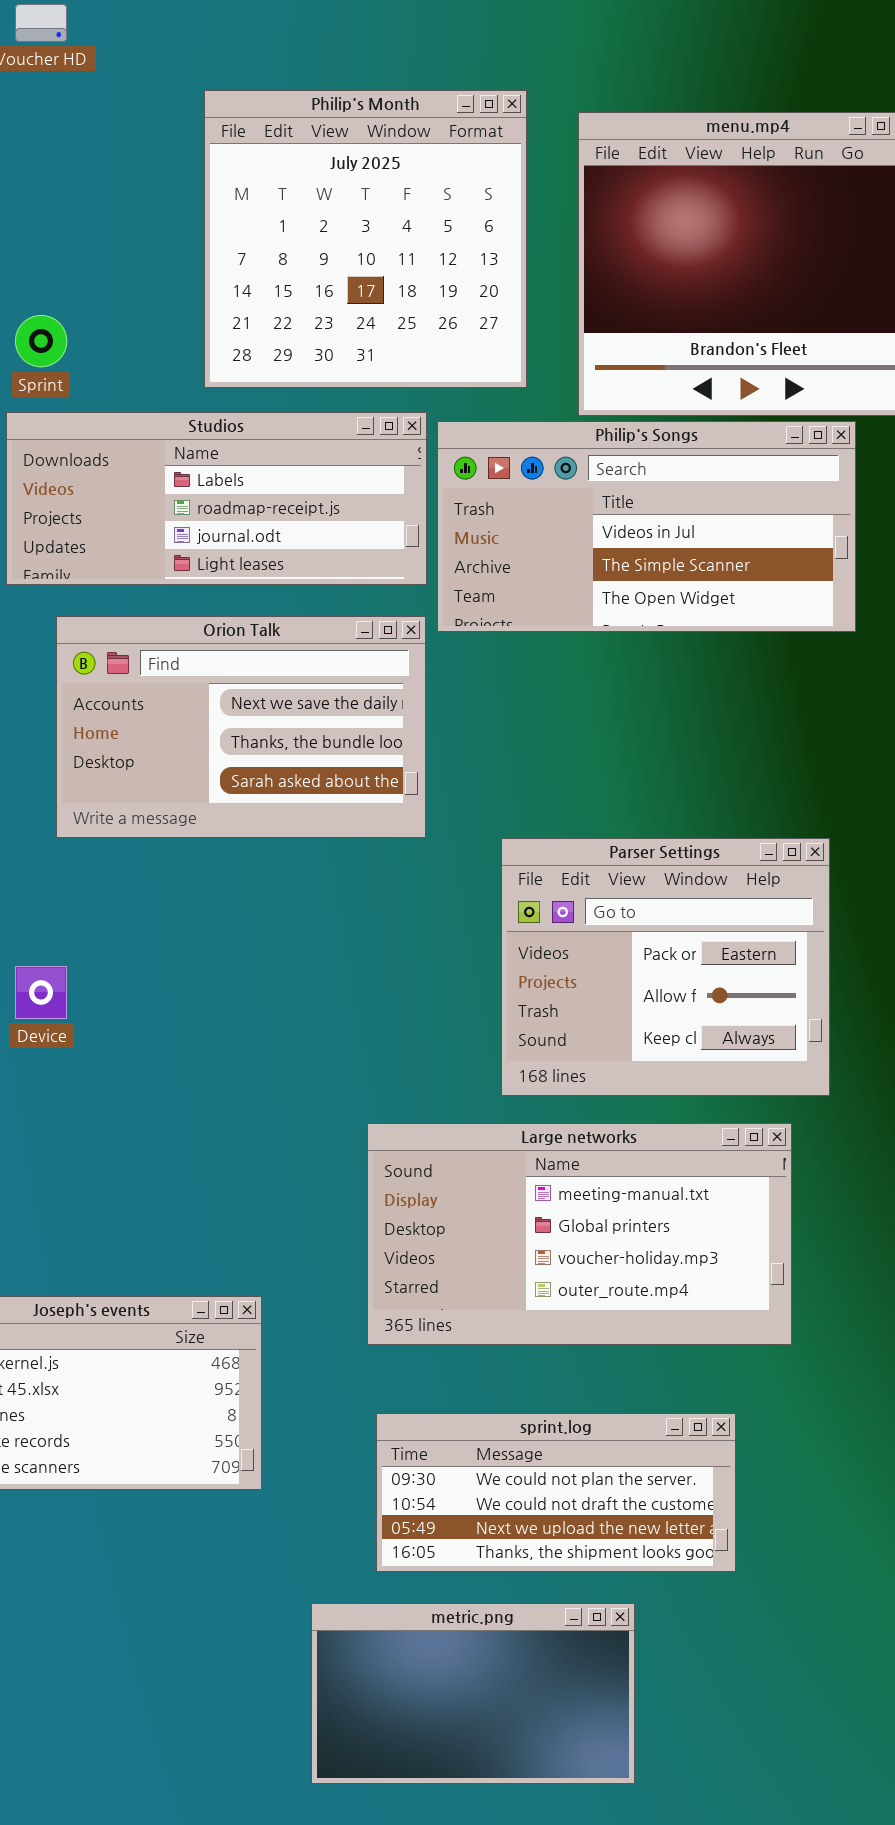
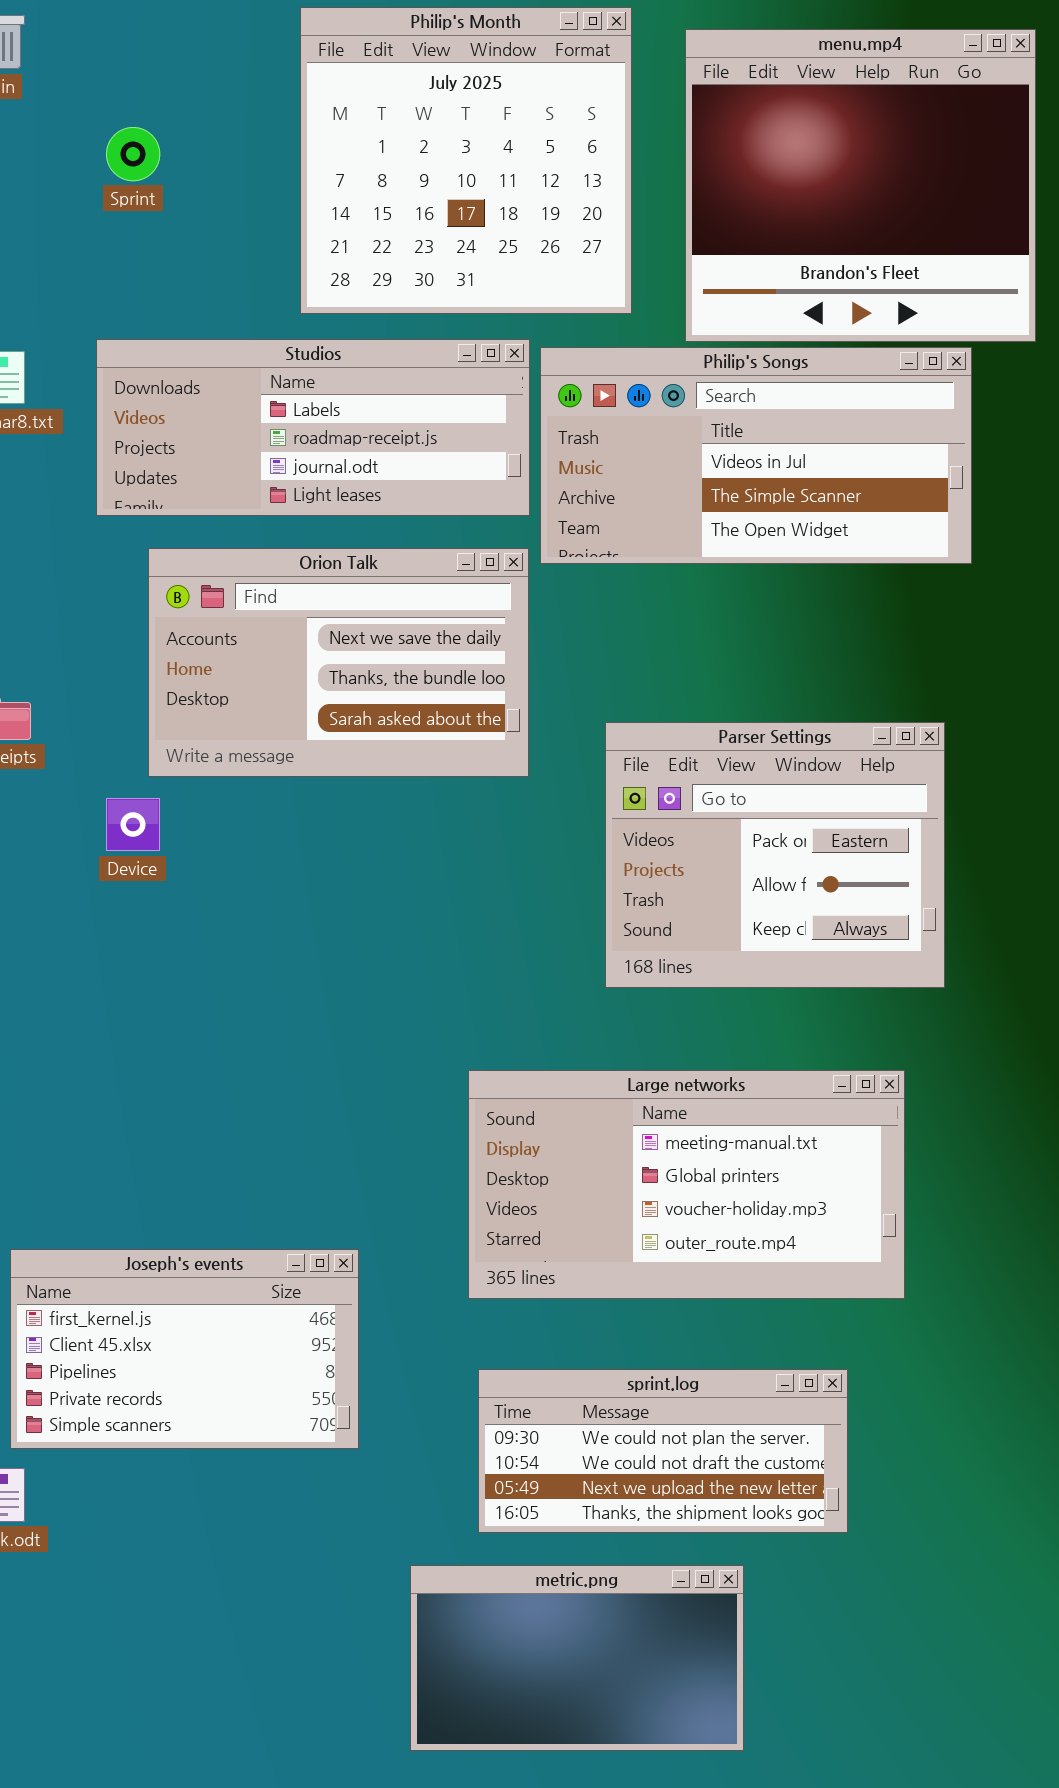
Sprint: [15,315,67,367] -> [106,127,160,181], moved
Parser Settings: [501,838,830,1096] -> [605,722,945,988], moved
Device: [15,966,67,1019] -> [106,798,160,851], moved

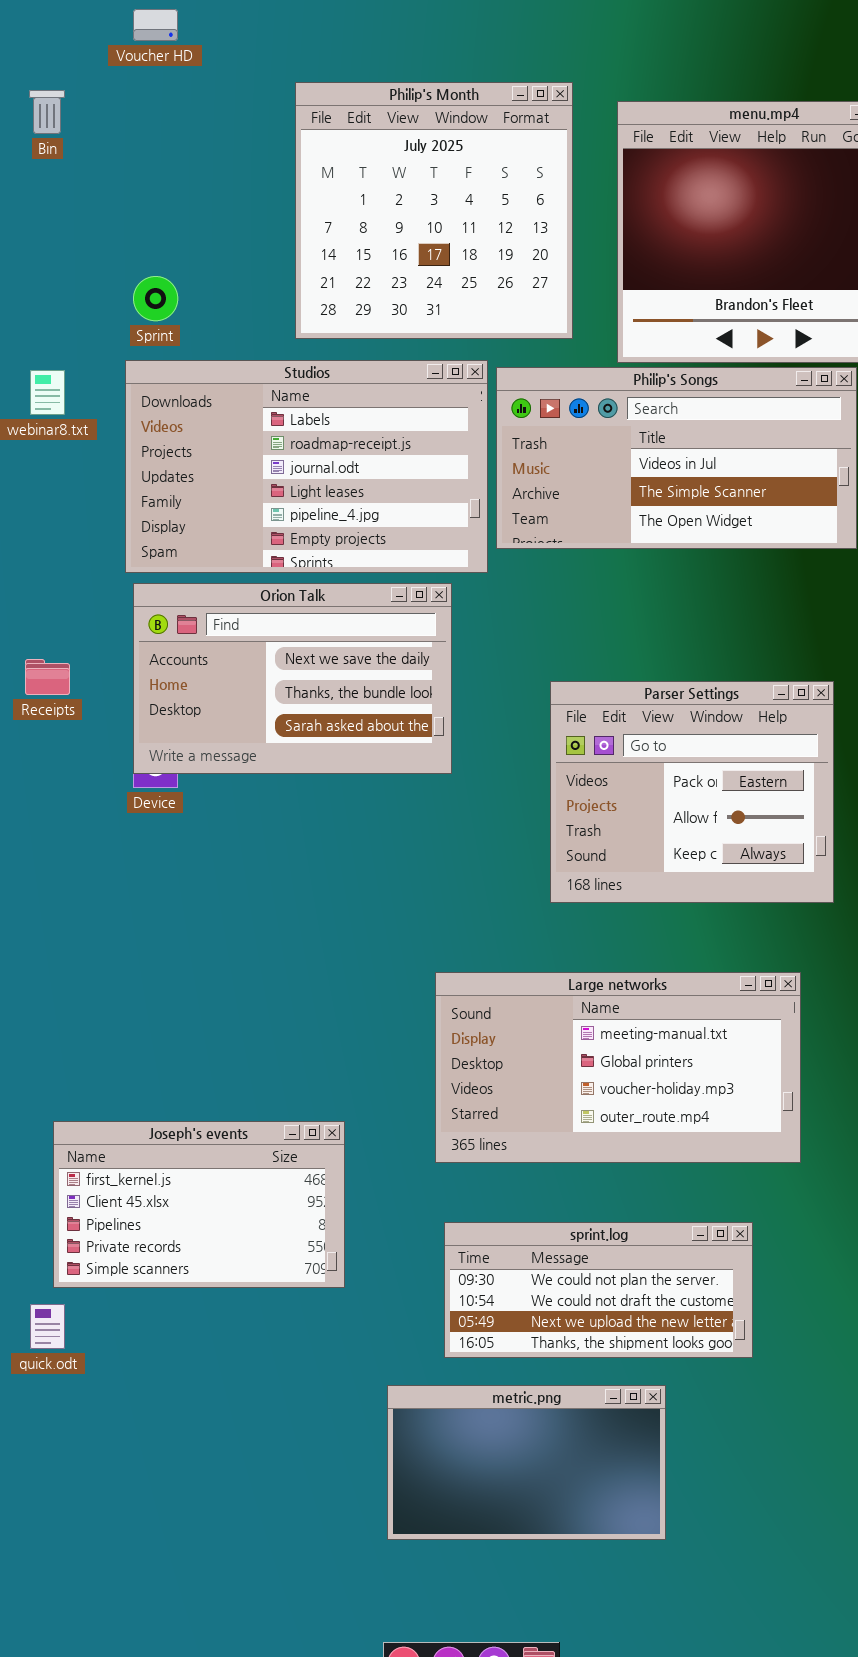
Sprint: [106,127,160,181] -> [133,276,178,321], moved
Studios: [96,339,530,516] -> [125,360,488,573], resized
Orion Talk: [148,548,529,777] -> [133,583,452,774], moved

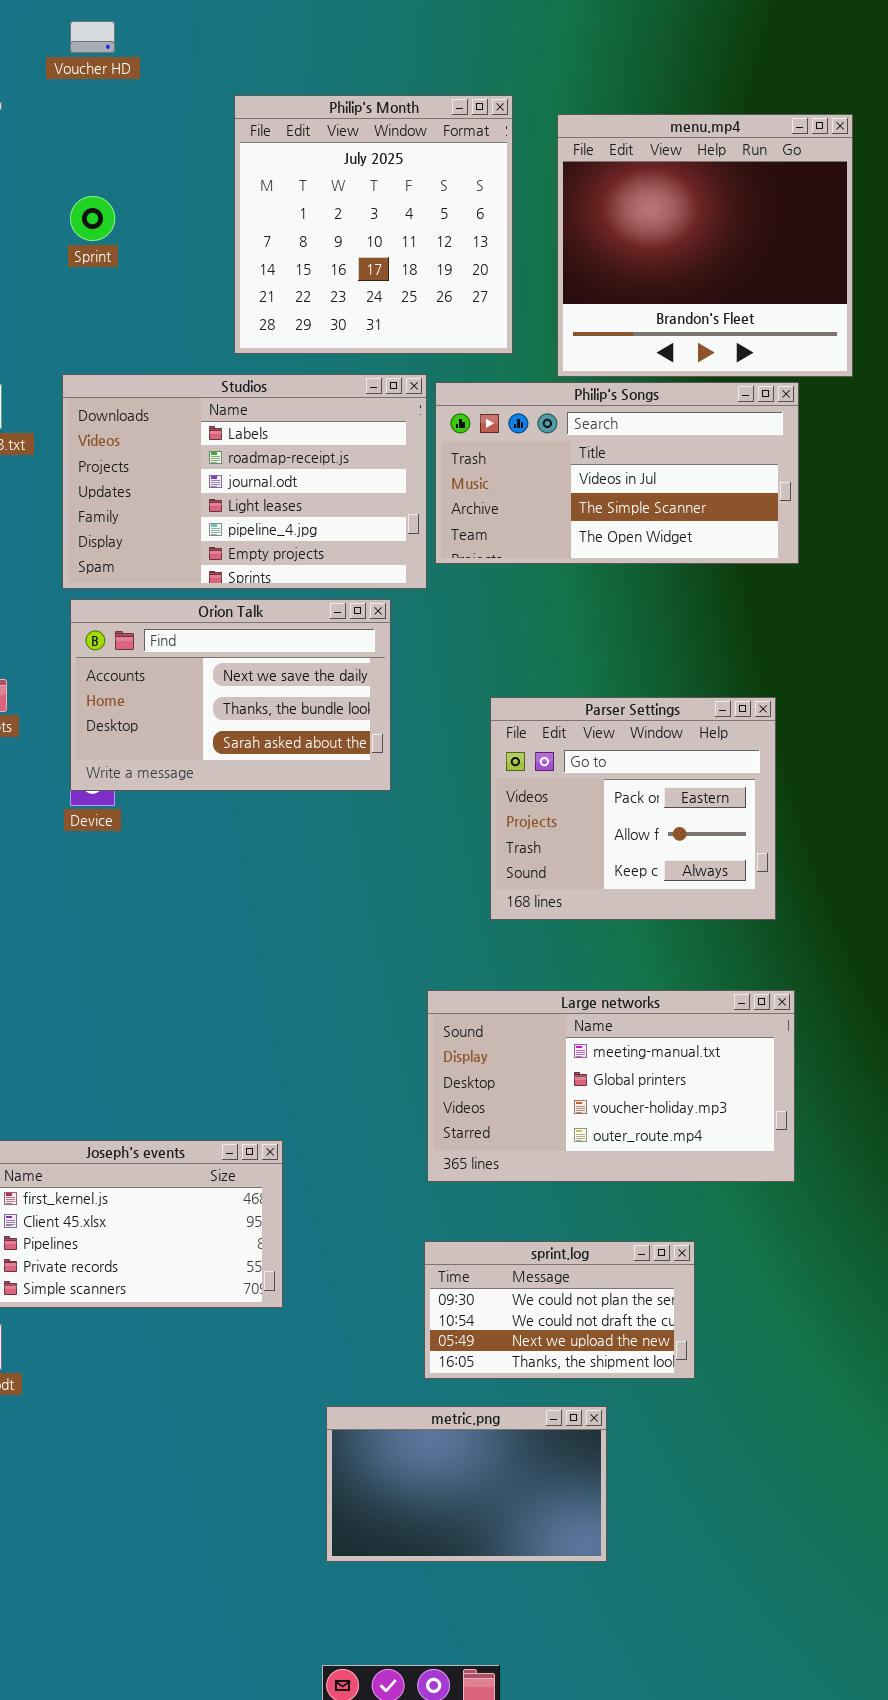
Sprint: [133,276,178,321] -> [70,196,115,241], moved
Large networks: [435,972,801,1163] -> [427,990,795,1182], moved
sprint.log: [444,1222,753,1358] -> [424,1241,695,1379], resized

